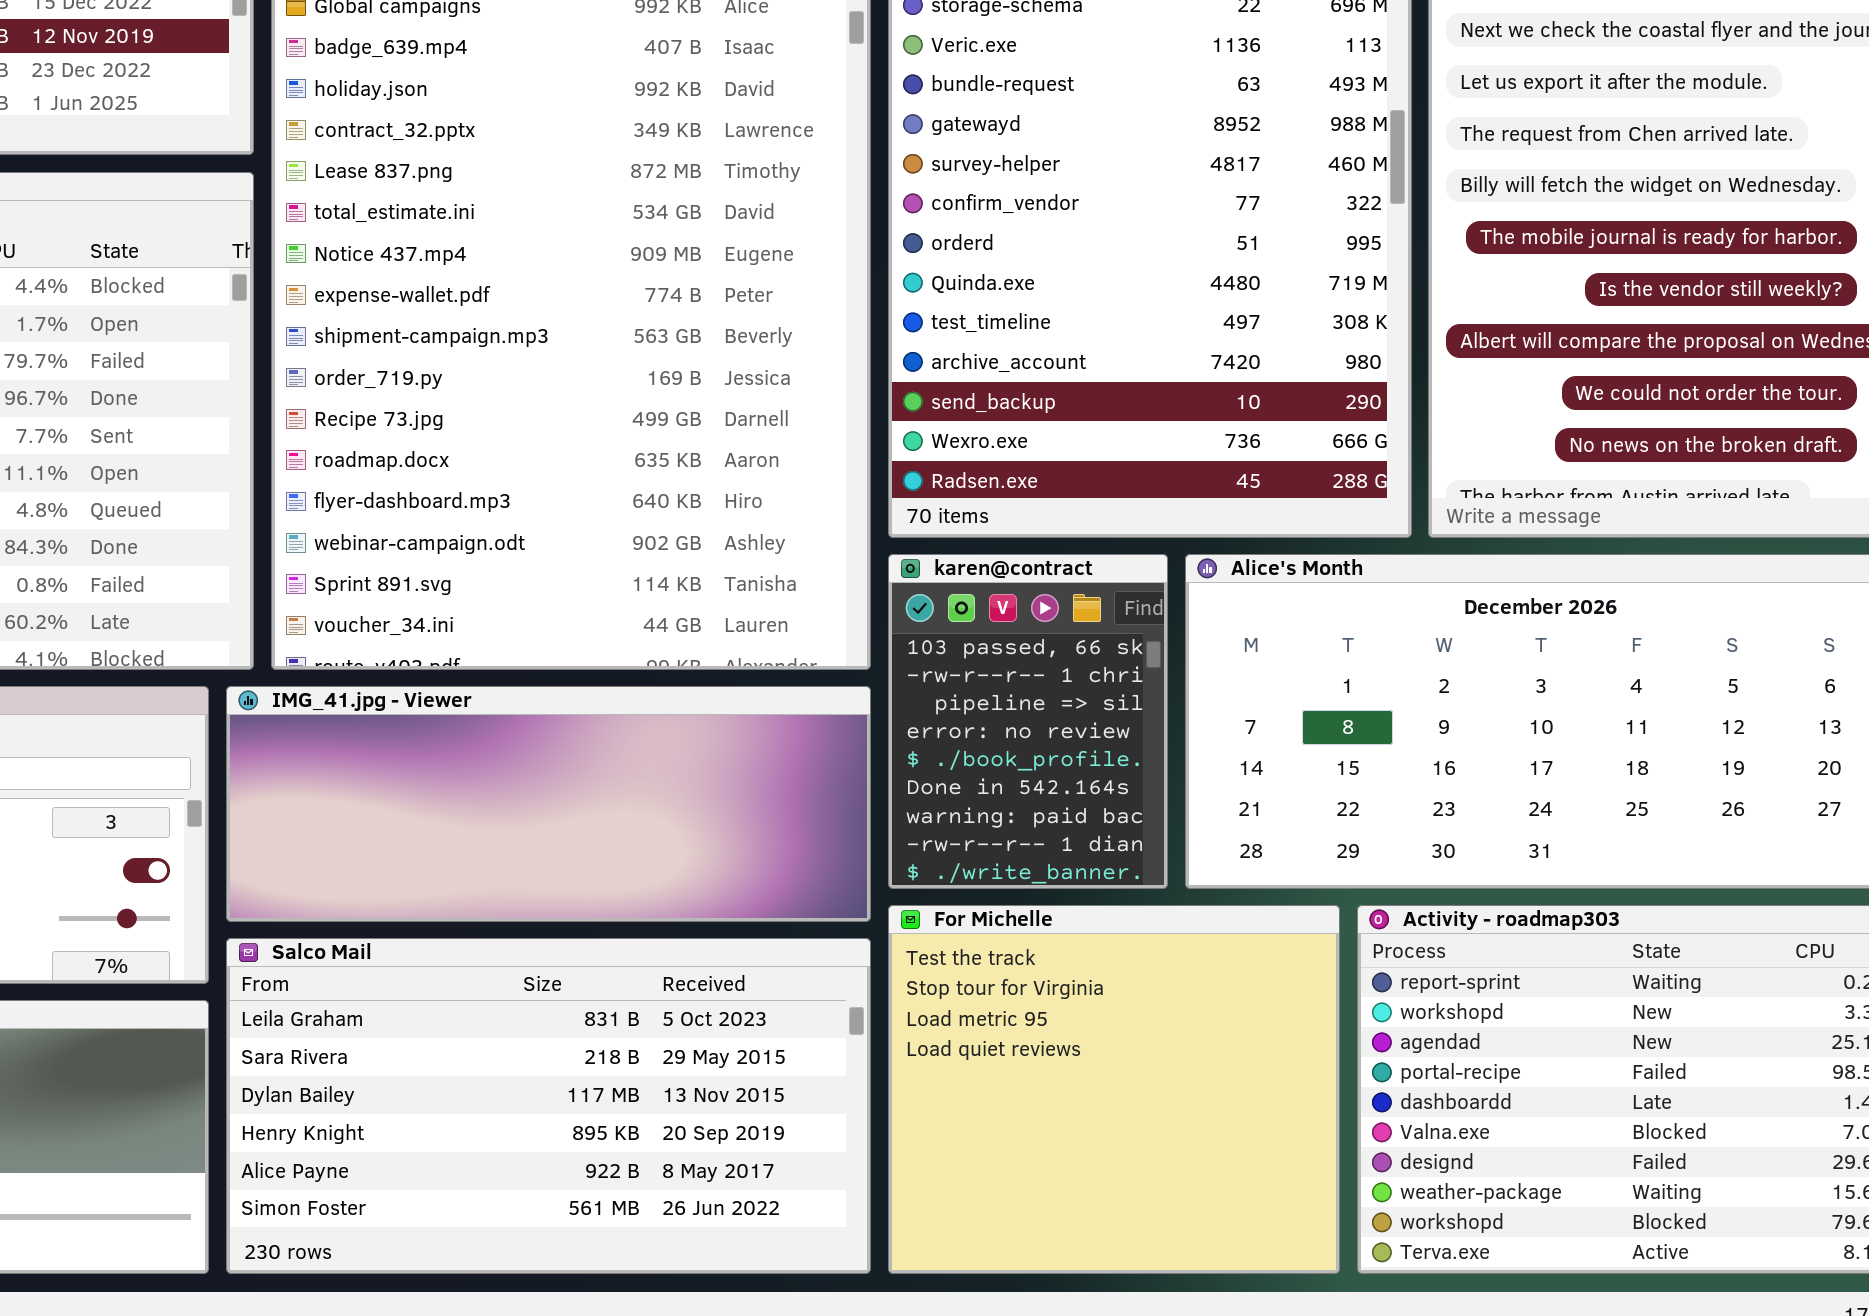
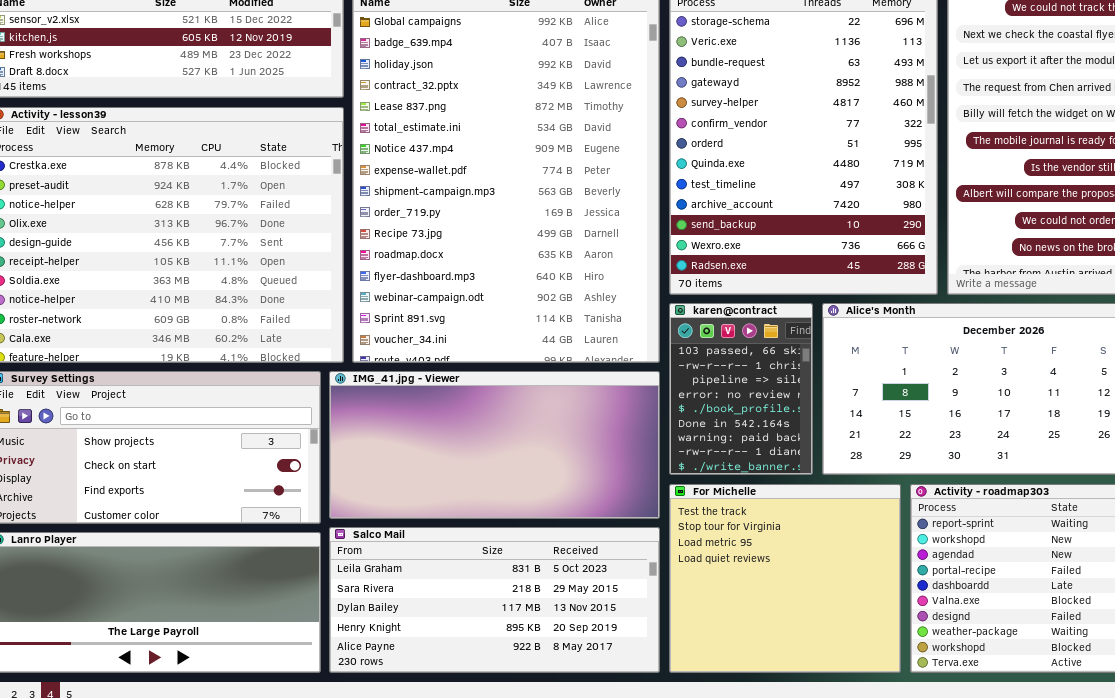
IMG_41.jpg - Viewer: [226,686,871,922] -> [329,371,660,519], resized
Salco Mail: [226,938,871,1274] -> [329,527,660,673], resized

